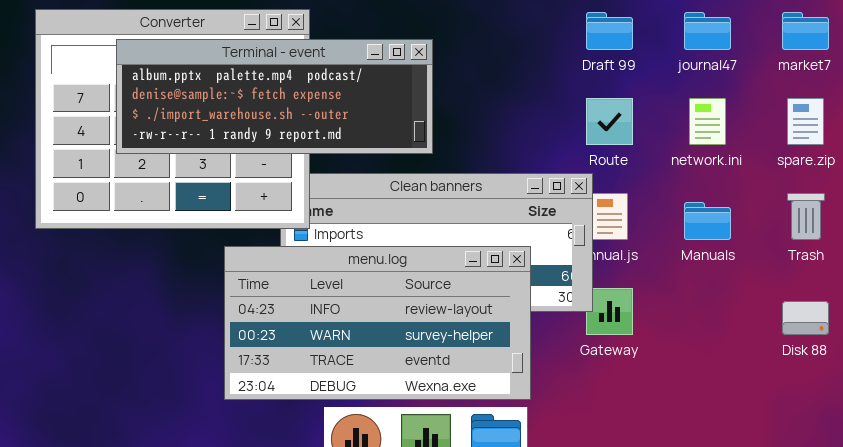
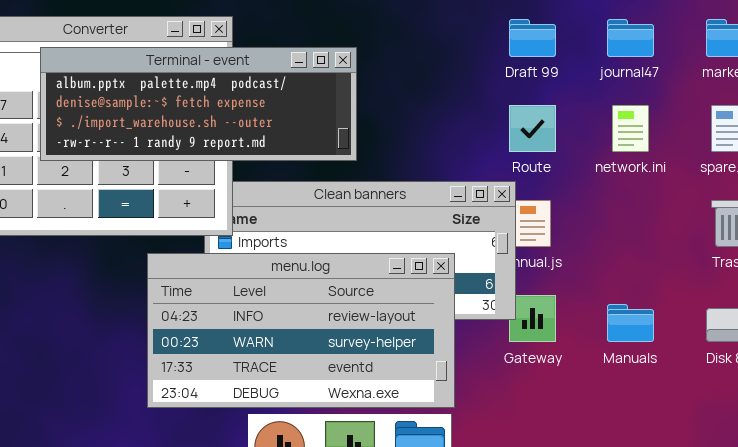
Manuals: [684,202,731,240] -> [607,304,654,342], moved

